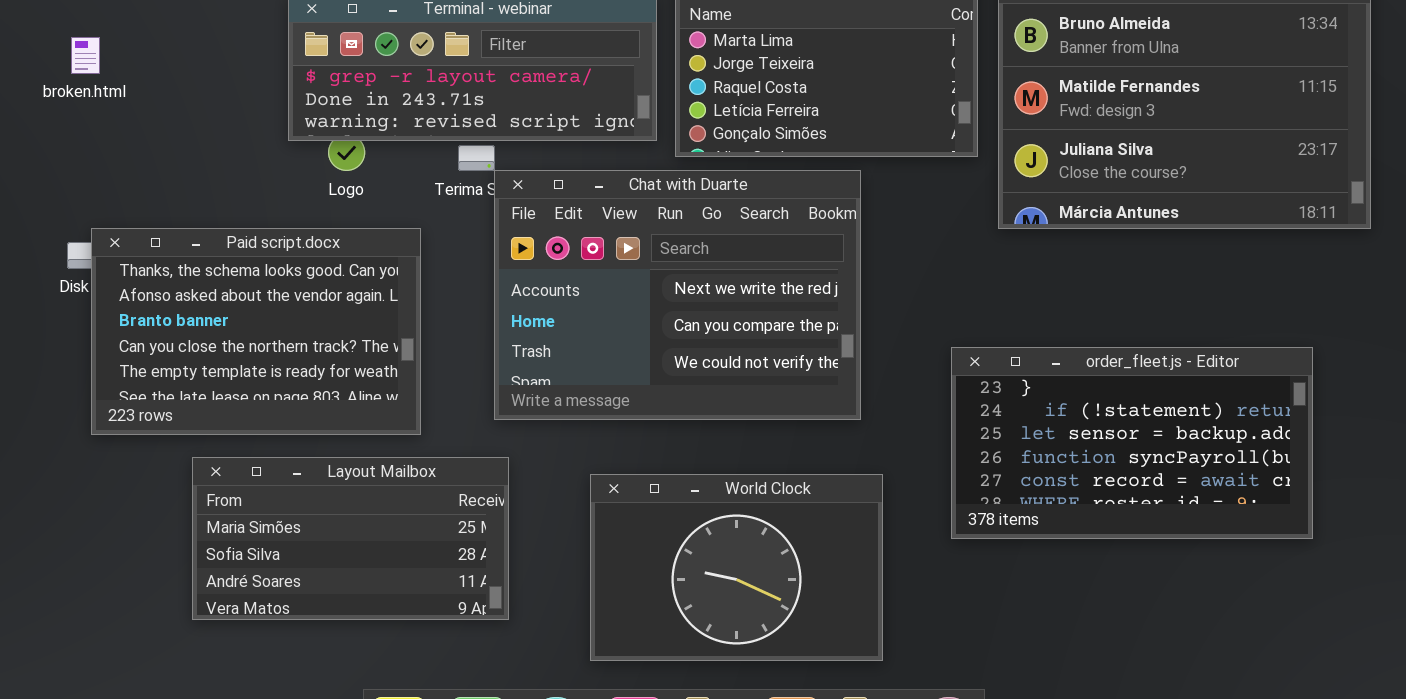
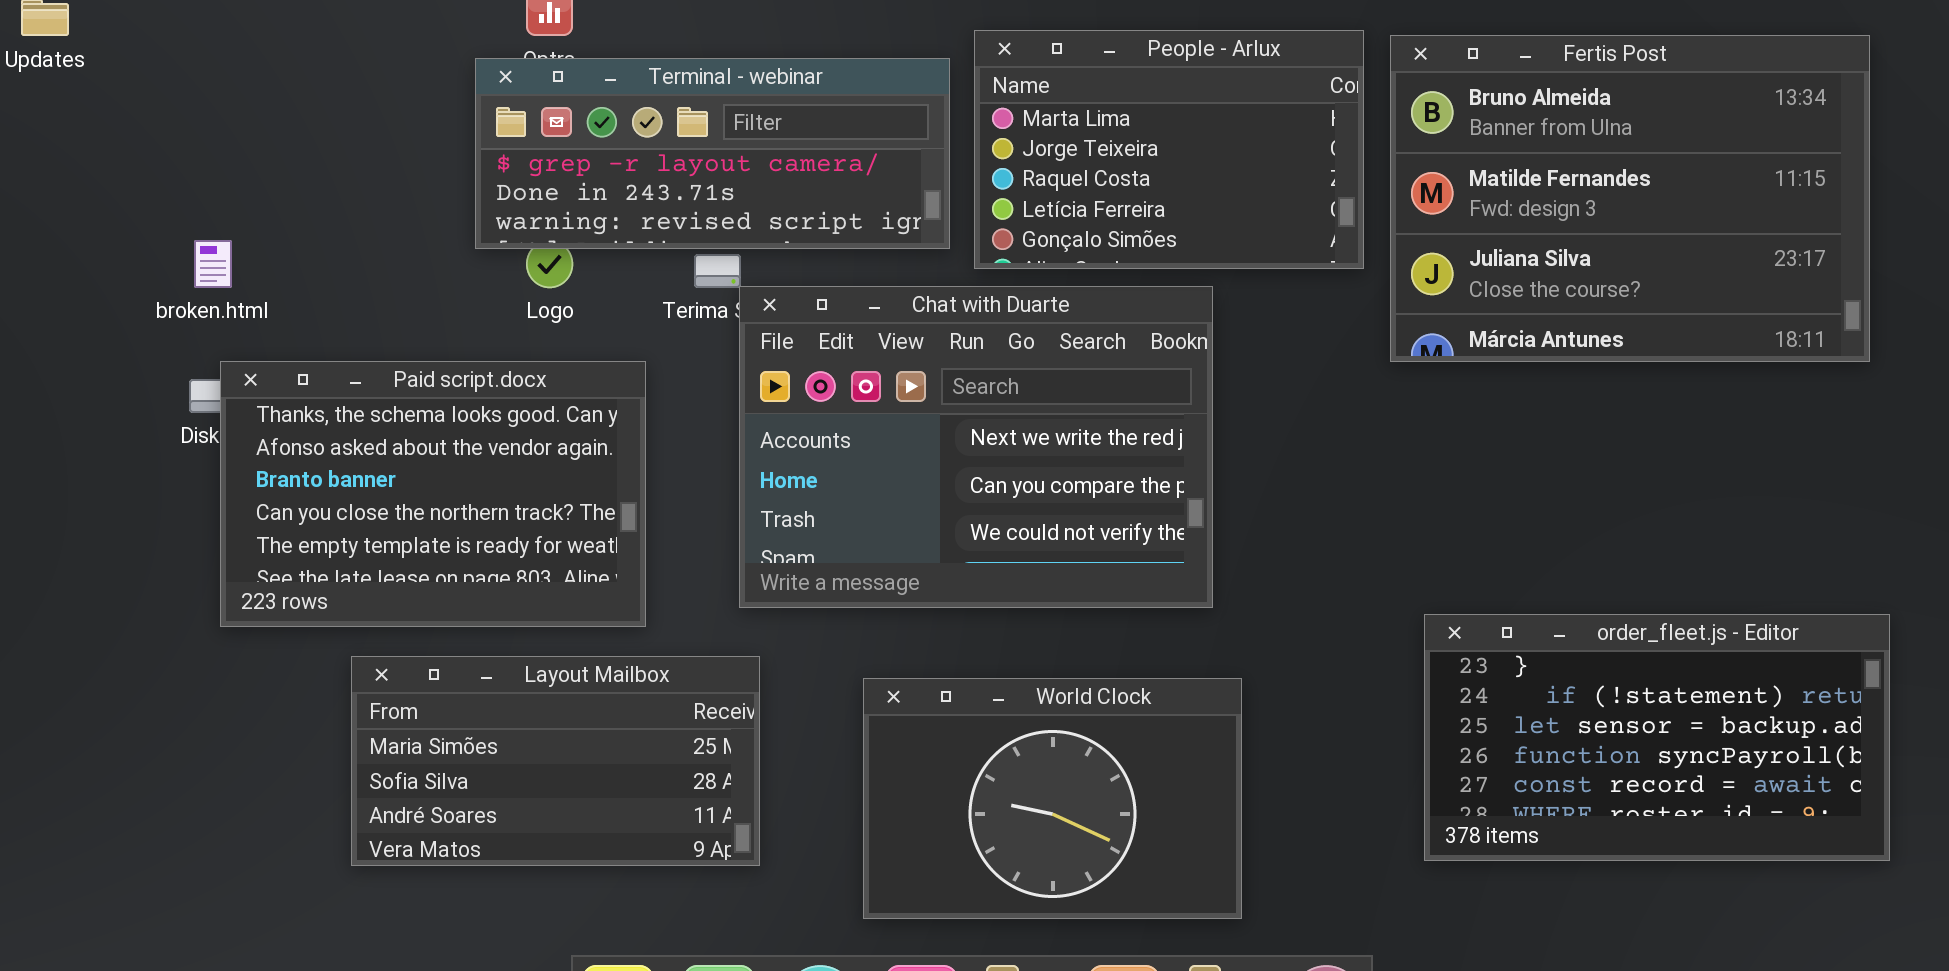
broken.html: [71,37,100,74] -> [194,240,232,288], moved
order_fleet.js - Editor: [951,347,1313,539] -> [1424,614,1890,861], moved

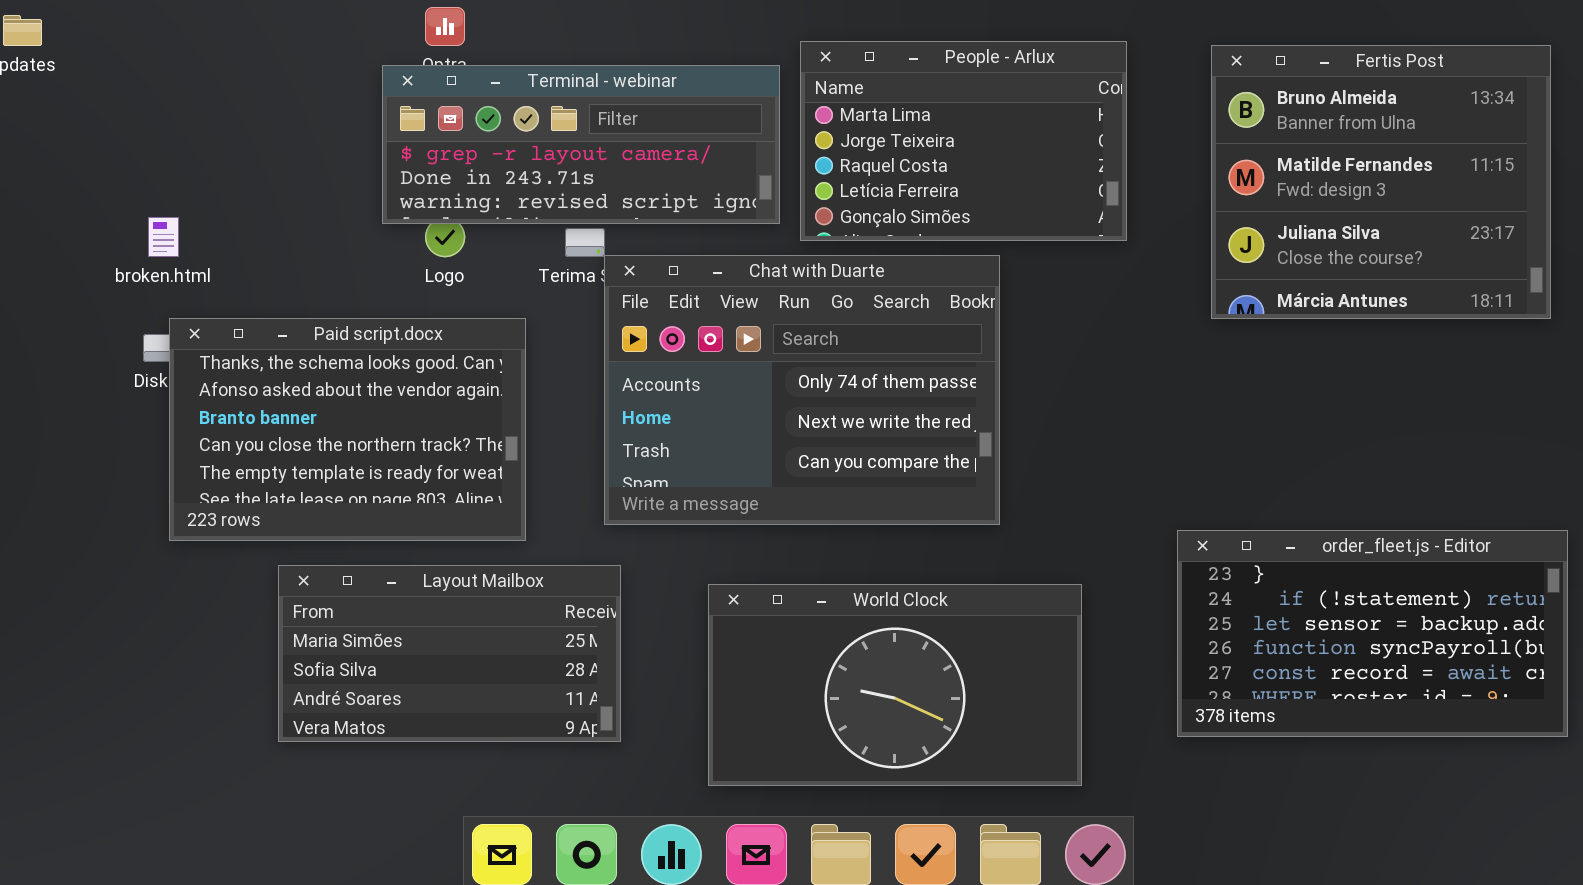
Fertis Post: [1390,35,1870,362] -> [1211,45,1551,319], resized
Chat with Duarte: [739,286,1213,608] -> [604,255,1000,525], scrolled up 1 row
World Clock: [863,678,1242,919] -> [708,584,1082,786], resized

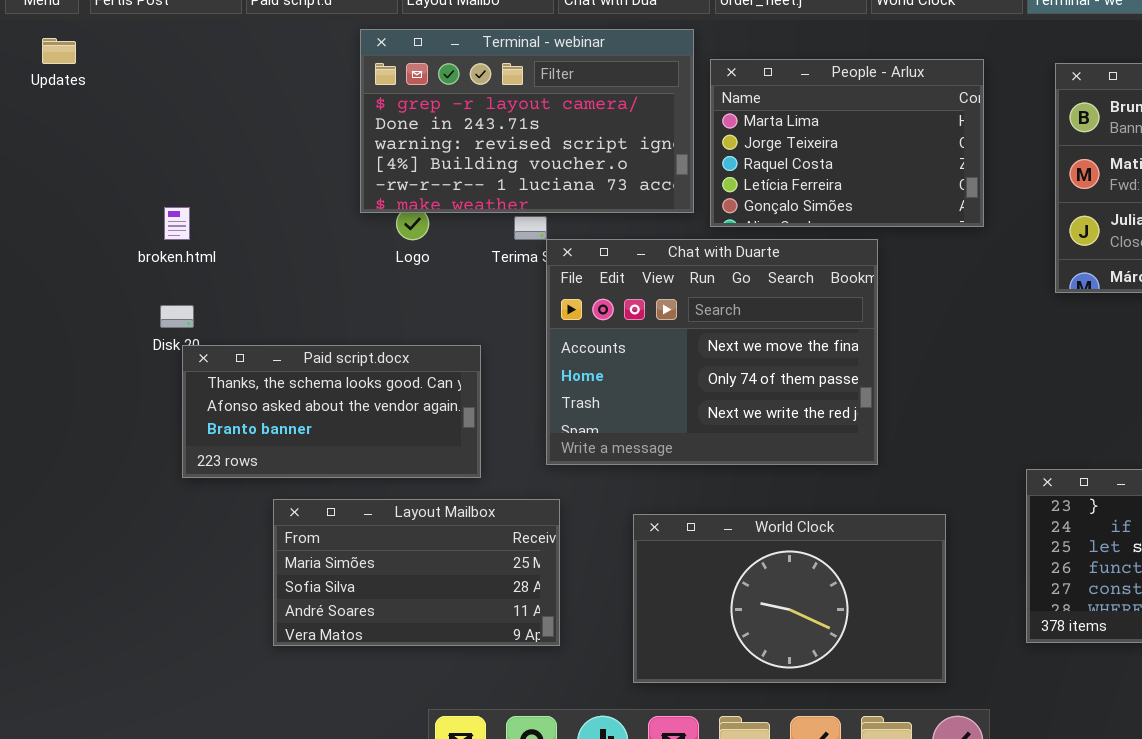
Terminal - webinar: [382,65,780,224] -> [360,29,694,213], resized
Chat with Duarte: [604,255,1000,525] -> [546,239,878,465], scrolled up 1 row
Paid script.docx: [169,318,526,541] -> [182,345,481,478], resized

